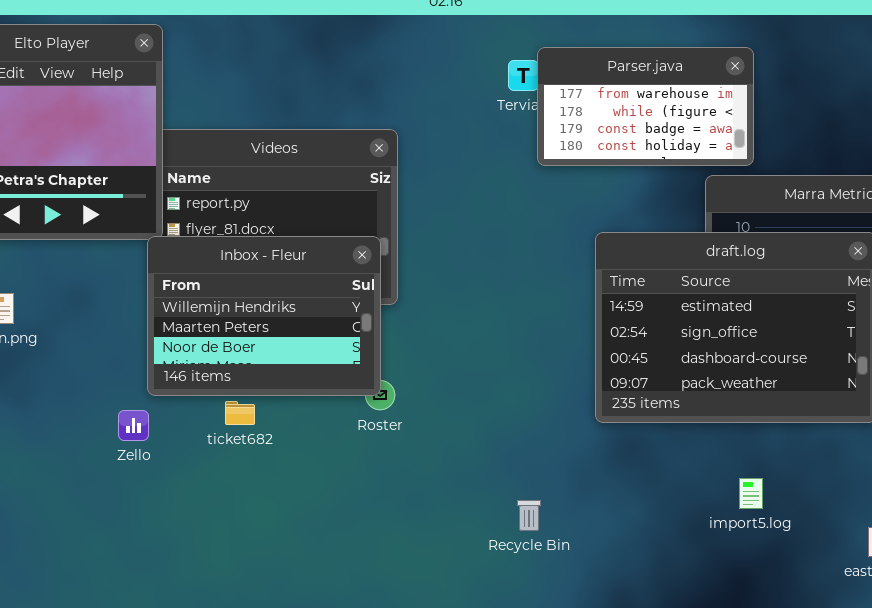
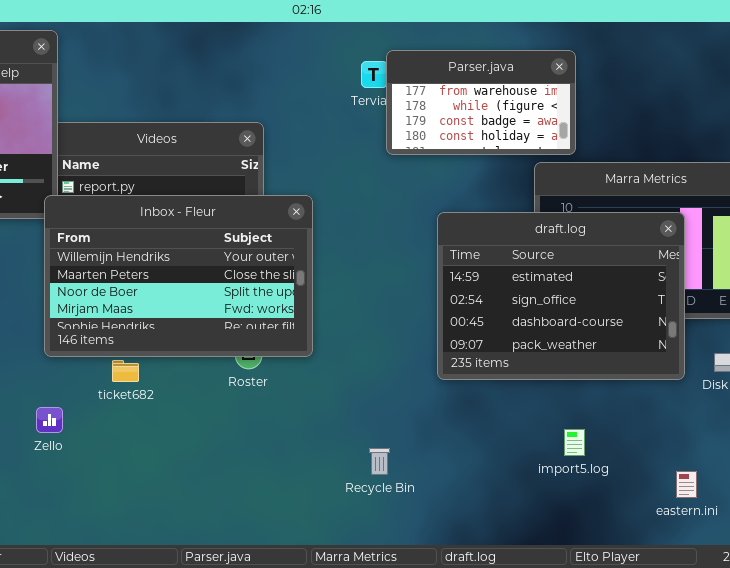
Inbox - Fleur: [147,236,381,396] -> [44,195,313,357], resized
Zello: [118,410,149,441] -> [36,407,63,433], moved

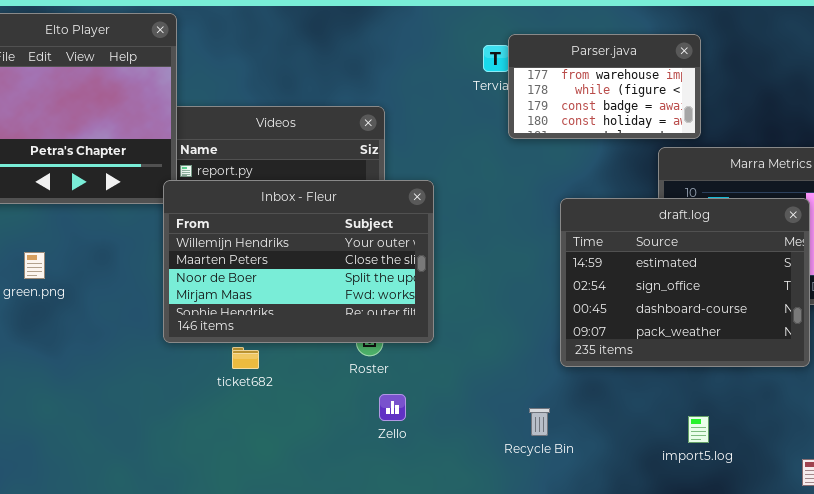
Zello: [36,407,63,433] -> [379,394,406,421], moved
Recycle Bin: [369,448,390,475] -> [529,408,550,436], moved

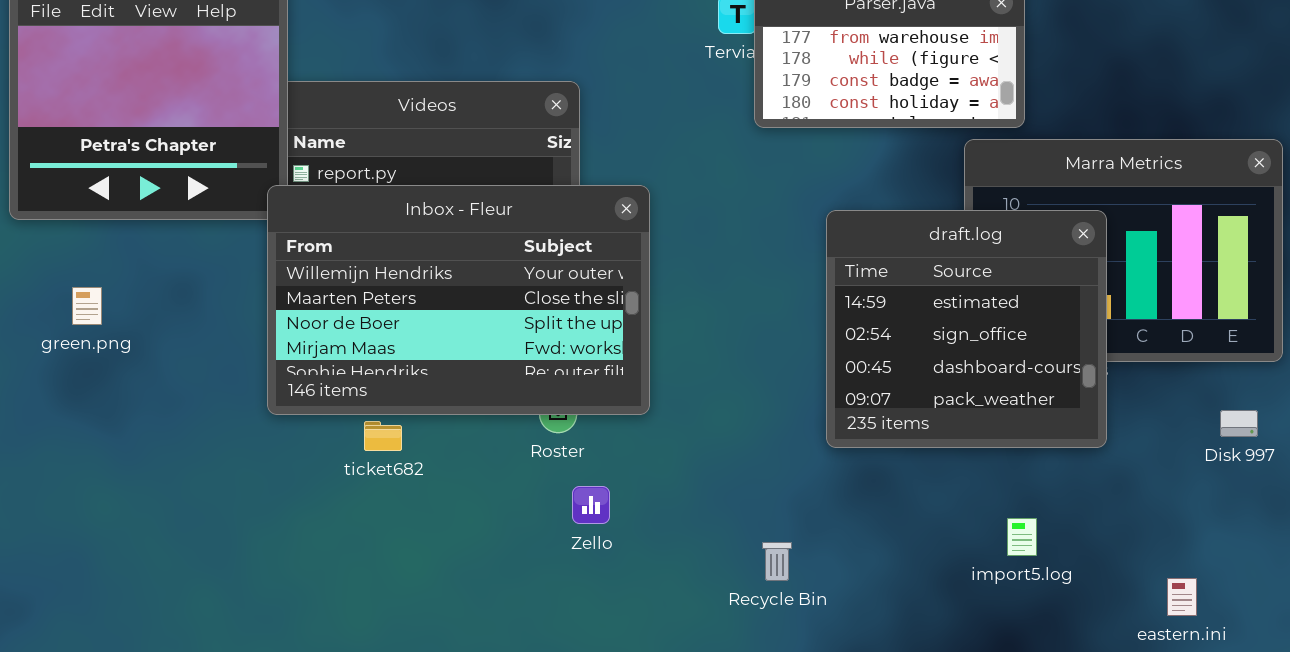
draft.log: [560,198,810,367] -> [826,210,1107,448], resized
Recycle Bin: [529,408,550,436] -> [762,542,792,581], moved

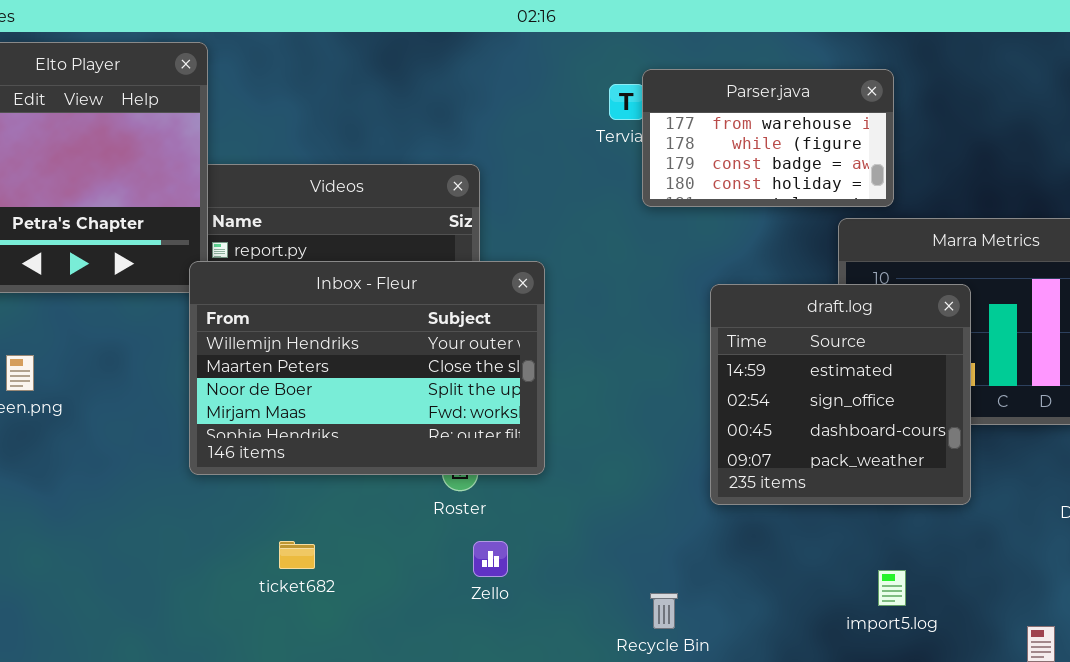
ticket682: [364,421,402,451] -> [279,541,315,569], moved

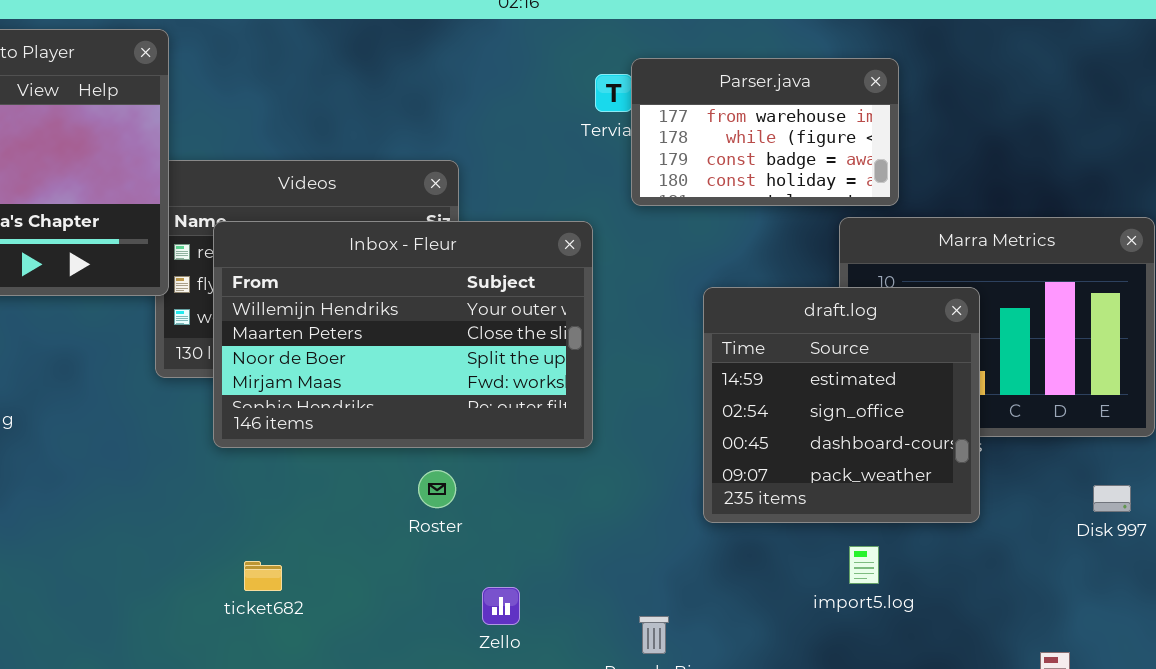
Inbox - Fleur: [189,261,545,475] -> [213,221,593,448], moved
Zello: [473,541,508,577] -> [482,587,520,625], moved
import5.log: [878,570,906,606] -> [849,546,879,584], moved

